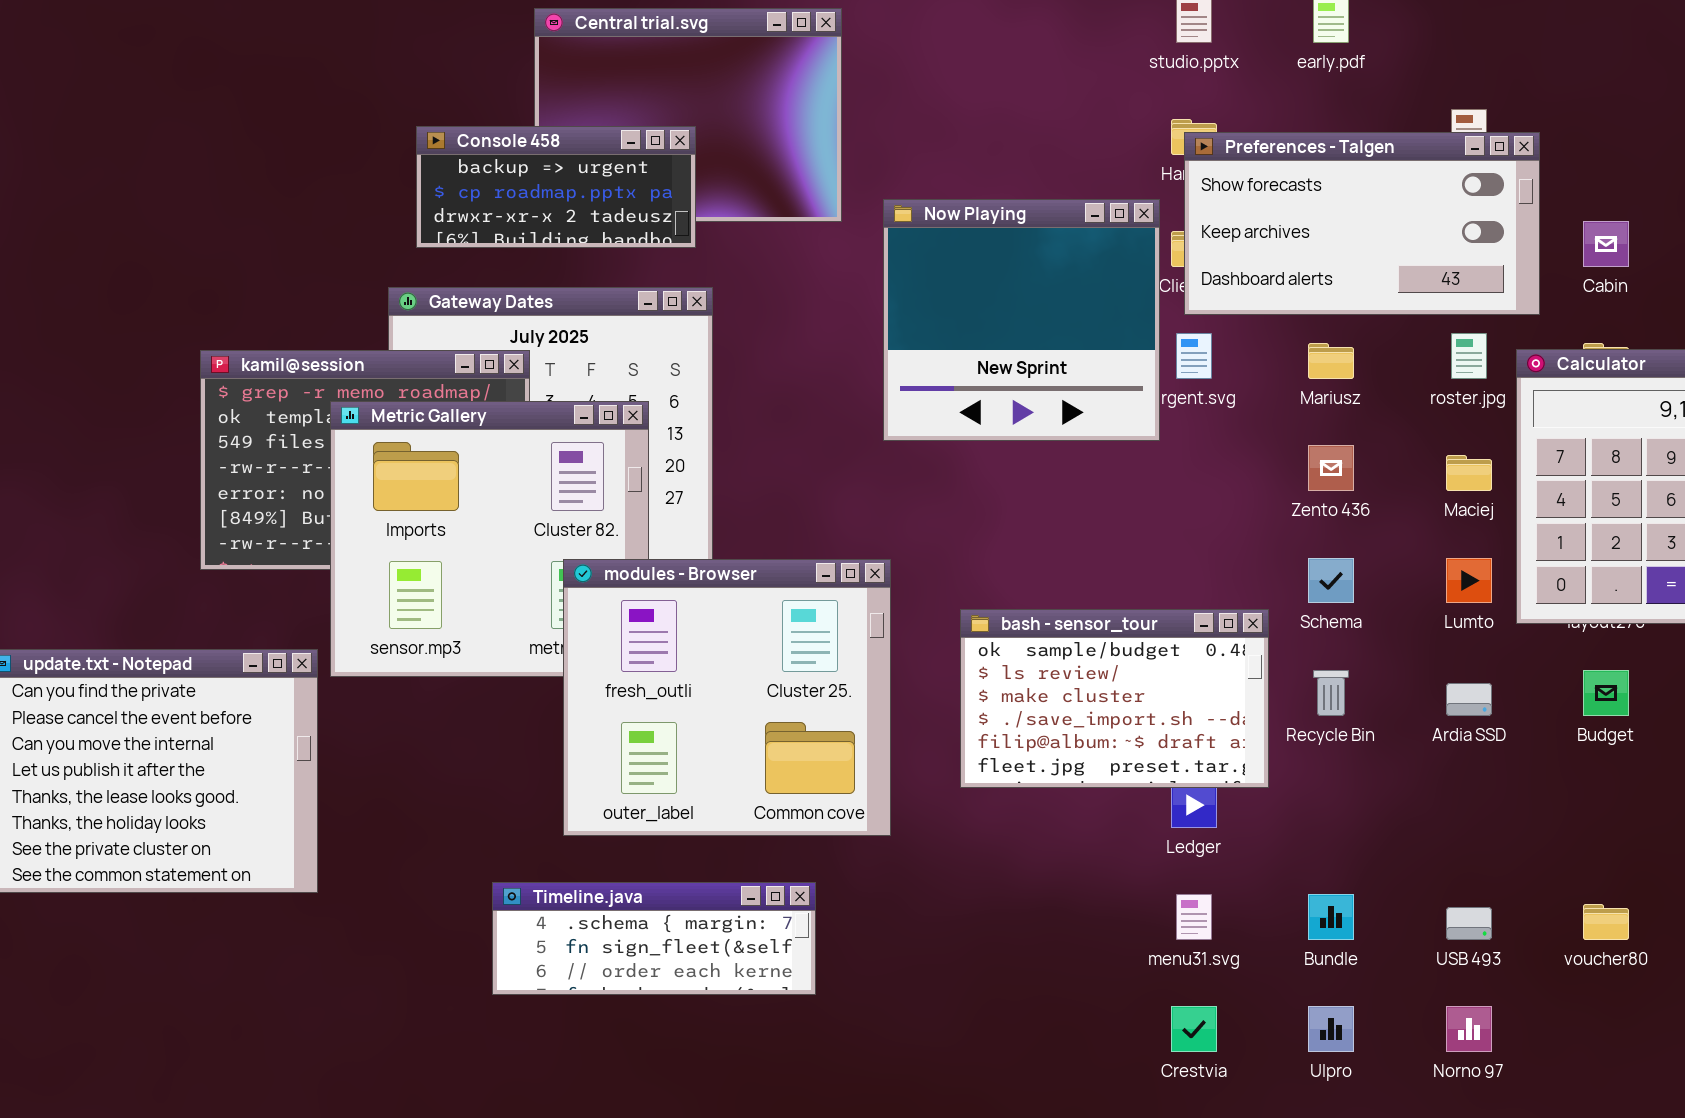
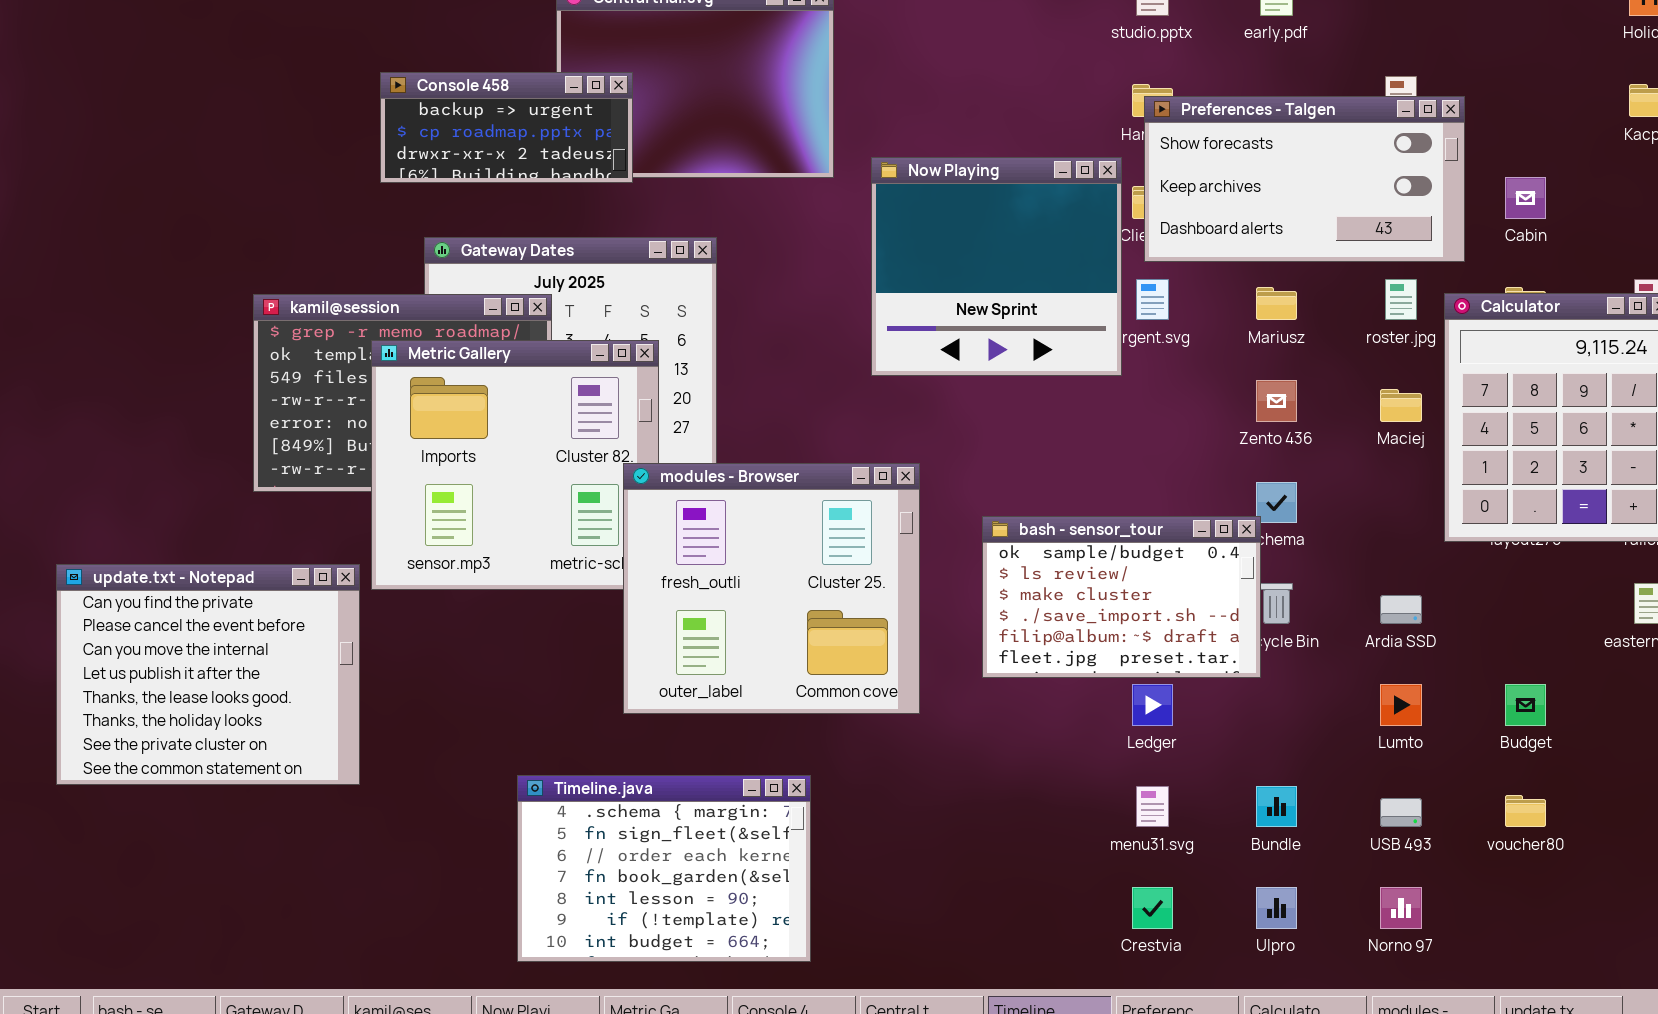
Console 458: [416,126,696,248] -> [380,72,633,183], moved
Lumto: [1446,558,1492,603] -> [1380,684,1422,726], moved
modules - Browser: [563,559,891,836] -> [623,463,920,714], moved
bash - sensor_tour: [960,609,1269,788] -> [982,516,1261,678], moved
Budget: [1583,670,1629,716] -> [1505,684,1546,726], moved
Timeline.java: [492,882,816,995] -> [517,775,811,962], resized

